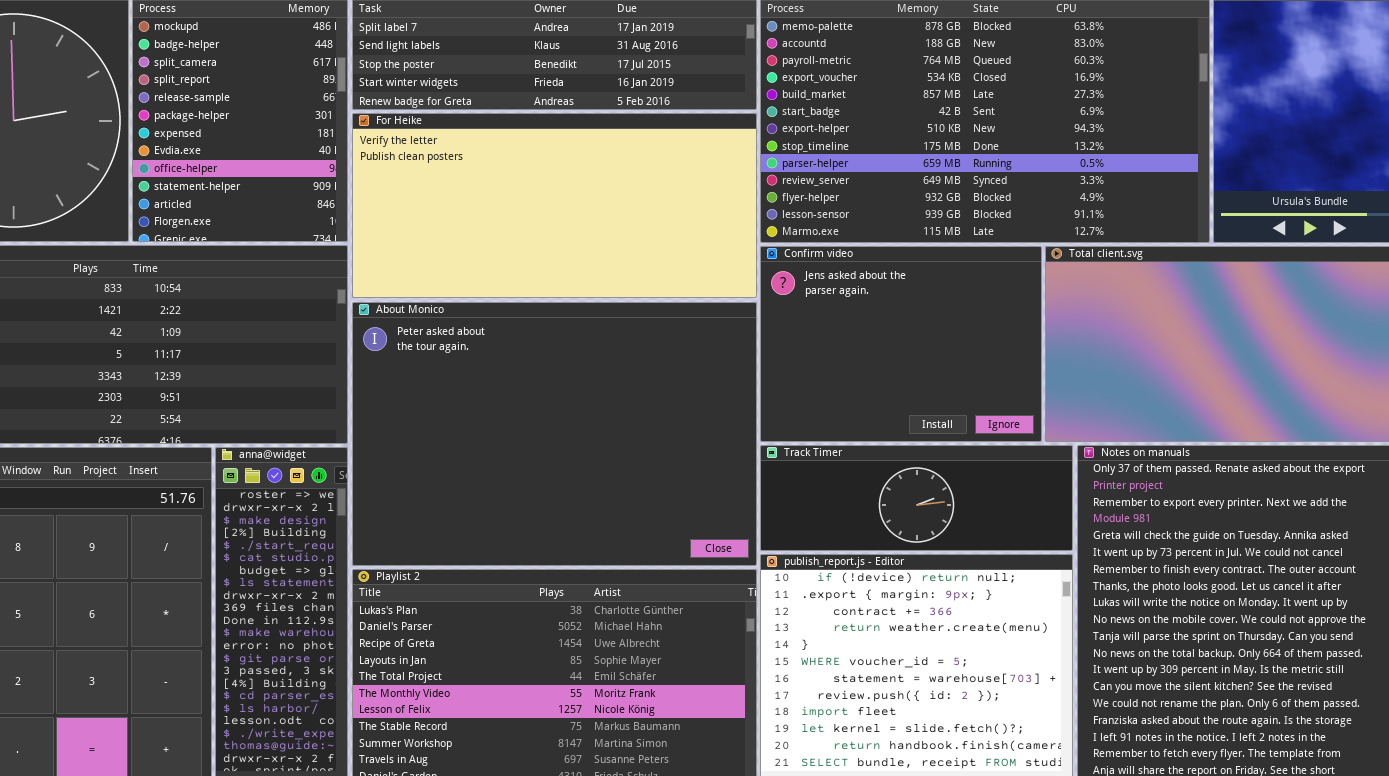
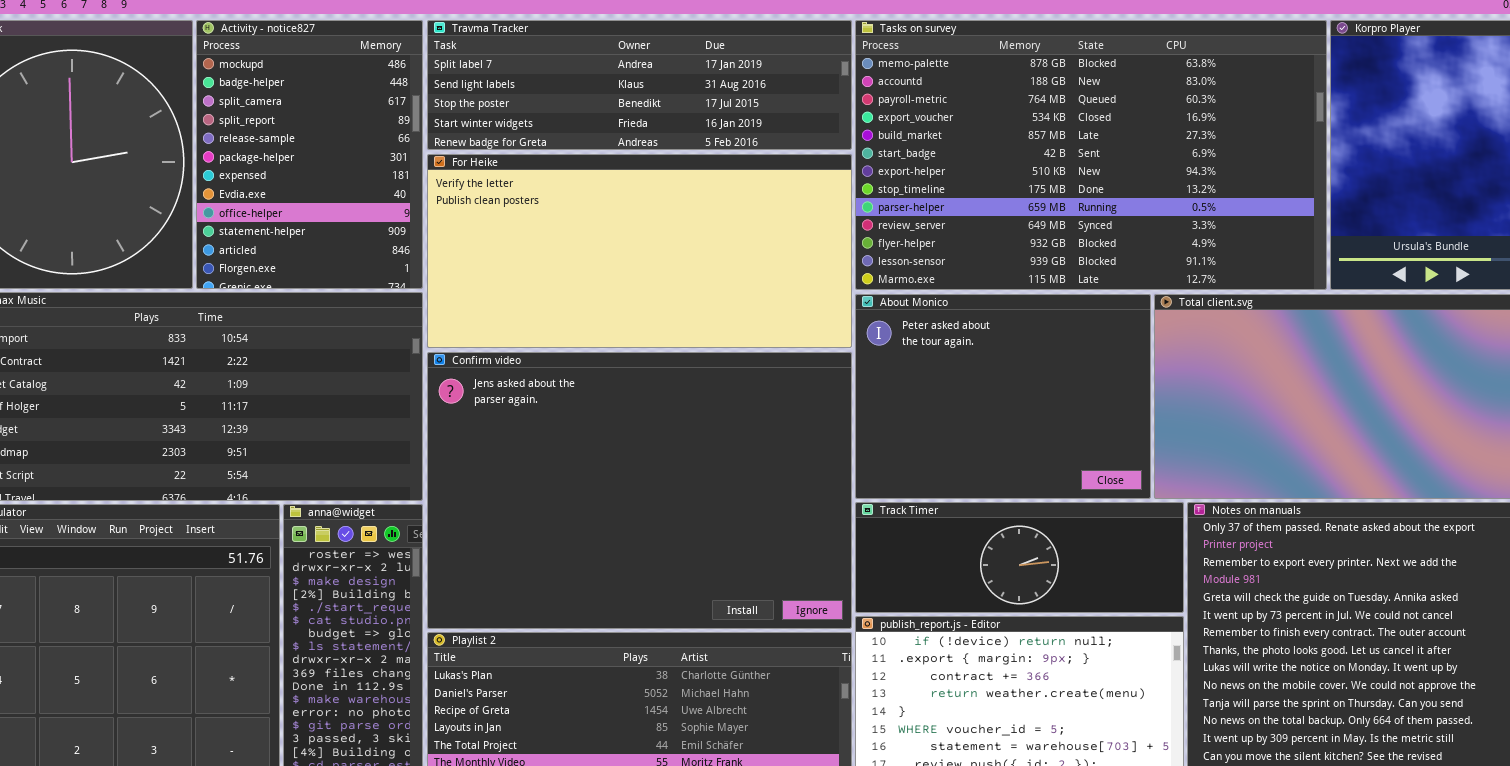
Confirm video: [760,246,1042,442] -> [427,352,852,629], moved, resized
About Monico: [352,302,757,566] -> [855,294,1151,499], moved, resized

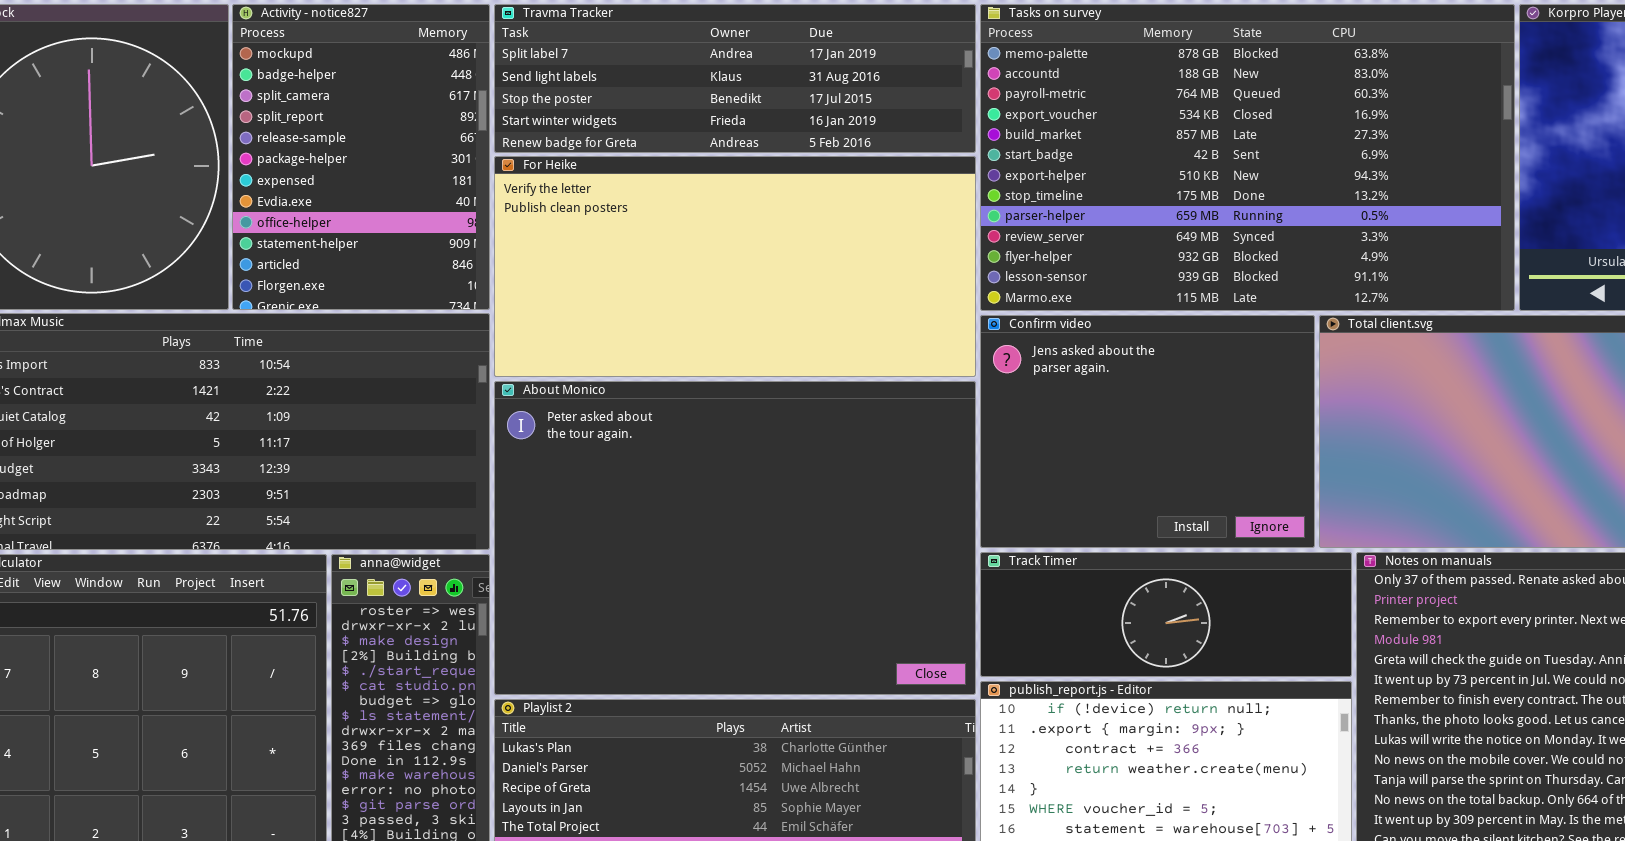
About Monico: [855,294,1151,499] -> [494,381,976,695], moved, resized
Confirm video: [427,352,852,629] -> [980,315,1315,548], moved, resized

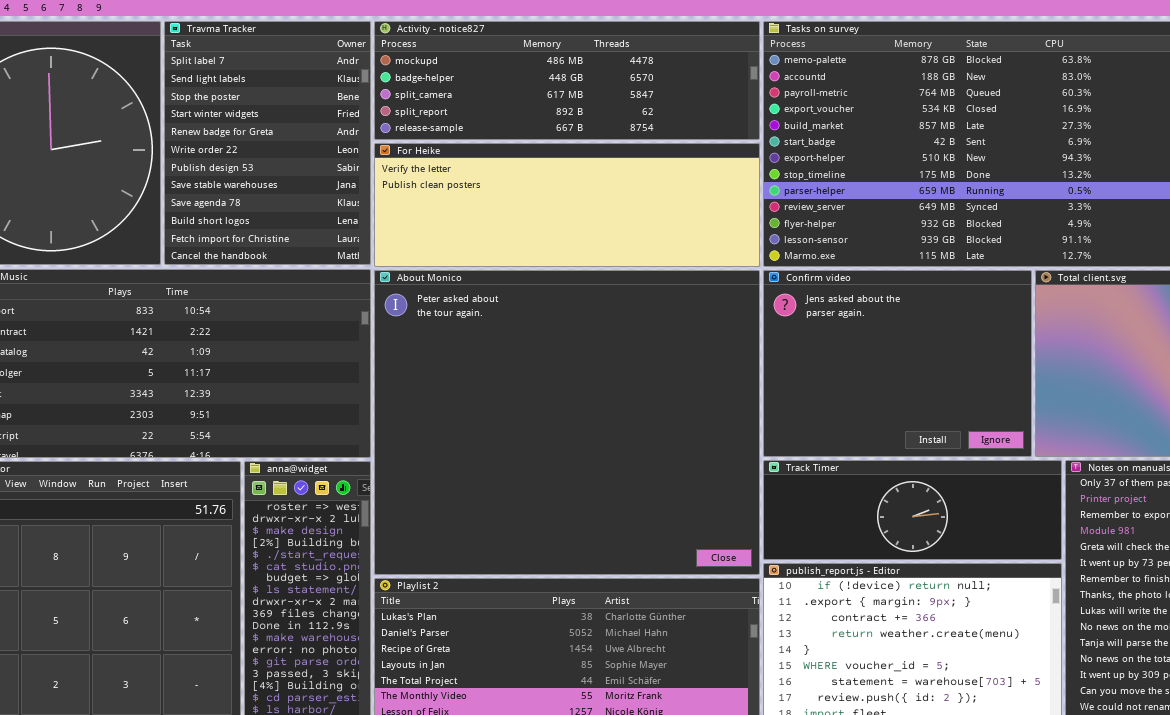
Activity - notice827: [232,4,490,310] -> [374,21,760,140], moved, resized
Travma Tracker: [494,4,976,153] -> [164,21,371,265], moved, resized
For Heike: [494,156,976,377] -> [374,143,760,267], resized
About Monico: [494,381,976,695] -> [374,270,760,575], resized

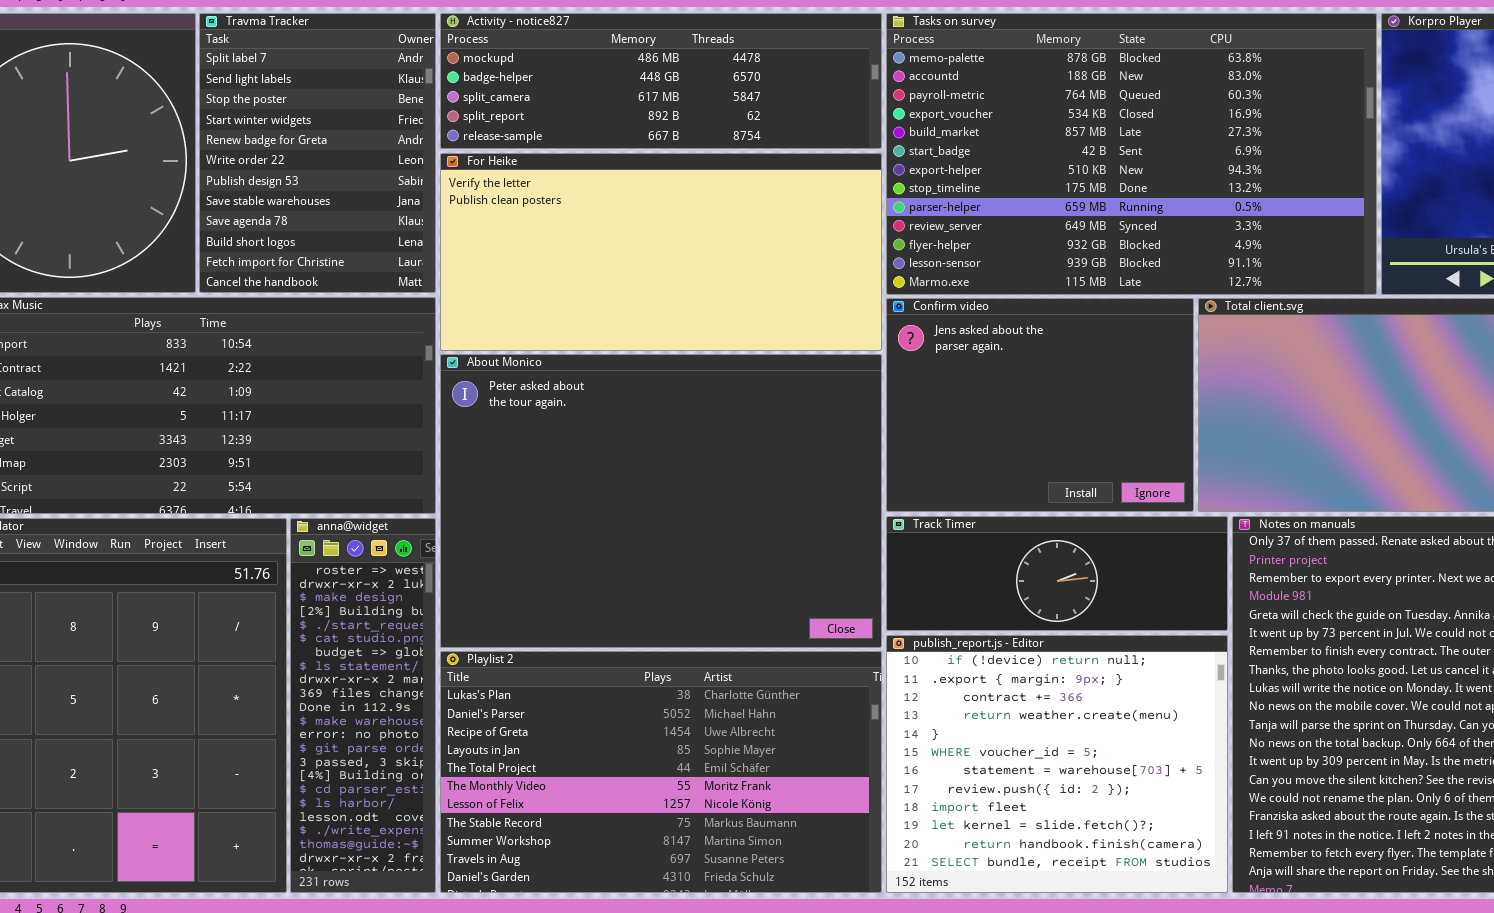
For Heike: [374,143,760,267] -> [440,153,882,351], resized
About Monico: [374,270,760,575] -> [440,354,882,648], resized

